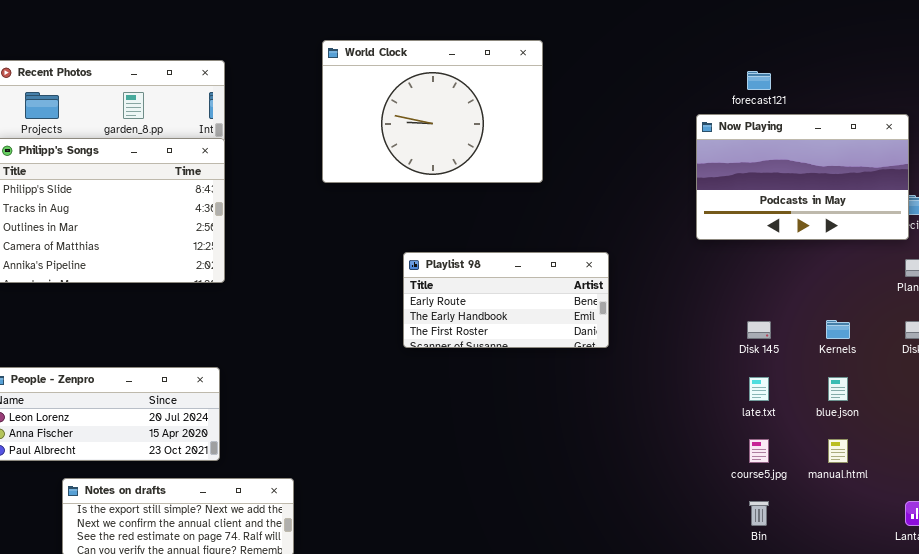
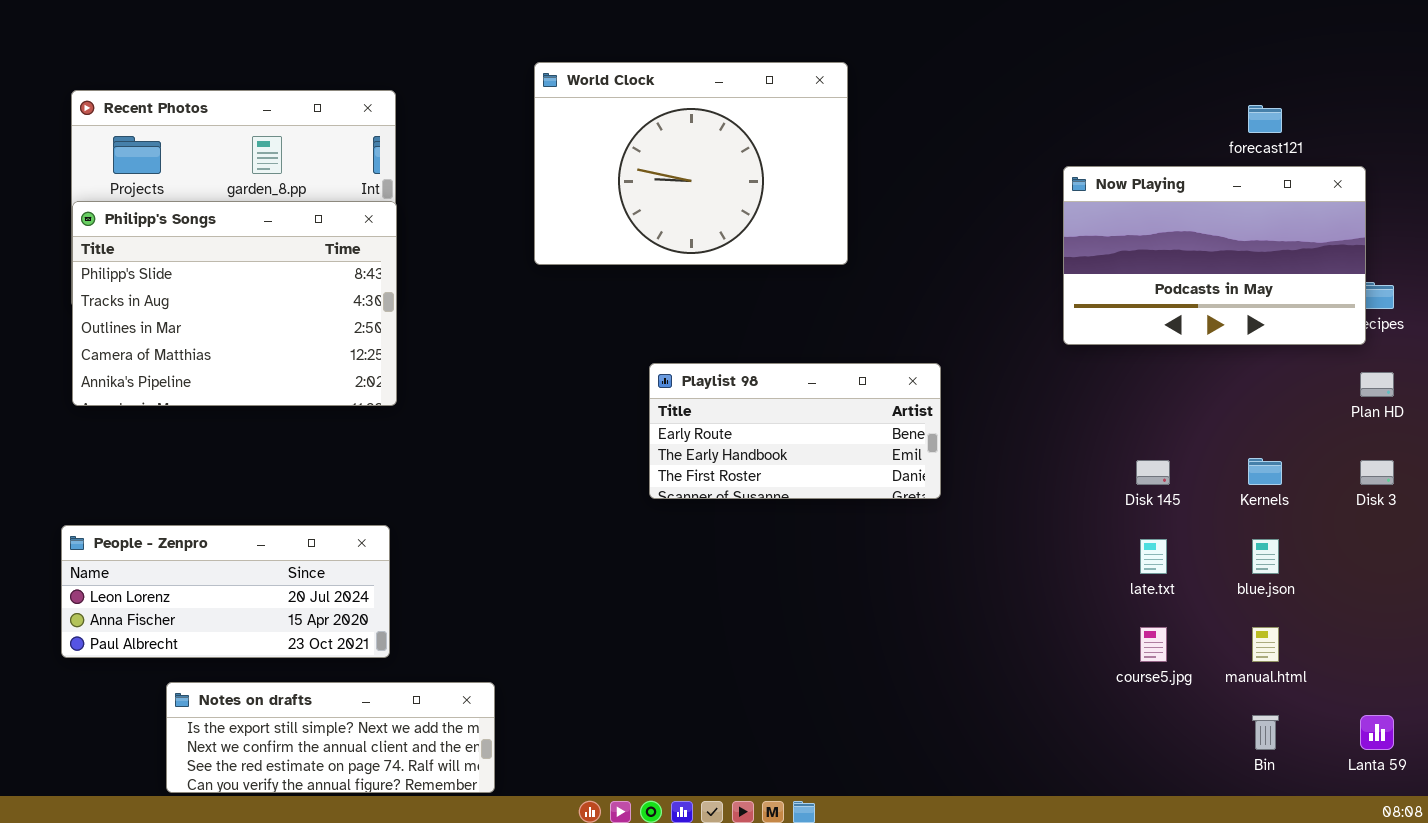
forecast121: [747,71,771,90] -> [1248,105,1282,133], moved
Bin: [749,501,769,526] -> [1252,715,1279,750], moved

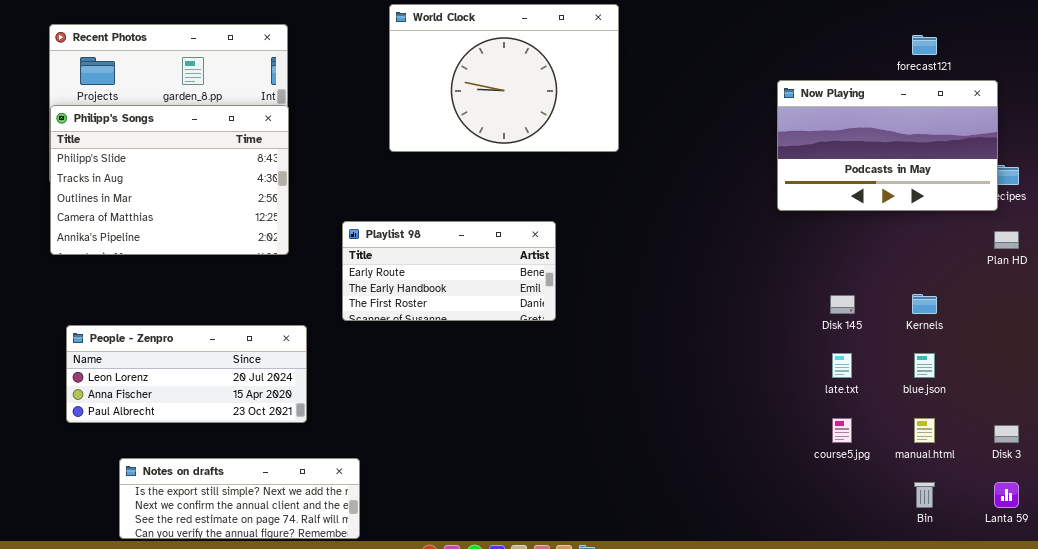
Playlist 98: [649,363,941,499] -> [342,221,556,321], moved
Disk 3: [1360,460,1394,485] -> [994,425,1019,443], moved
People - Zenpro: [61,525,390,658] -> [66,325,307,423], moved

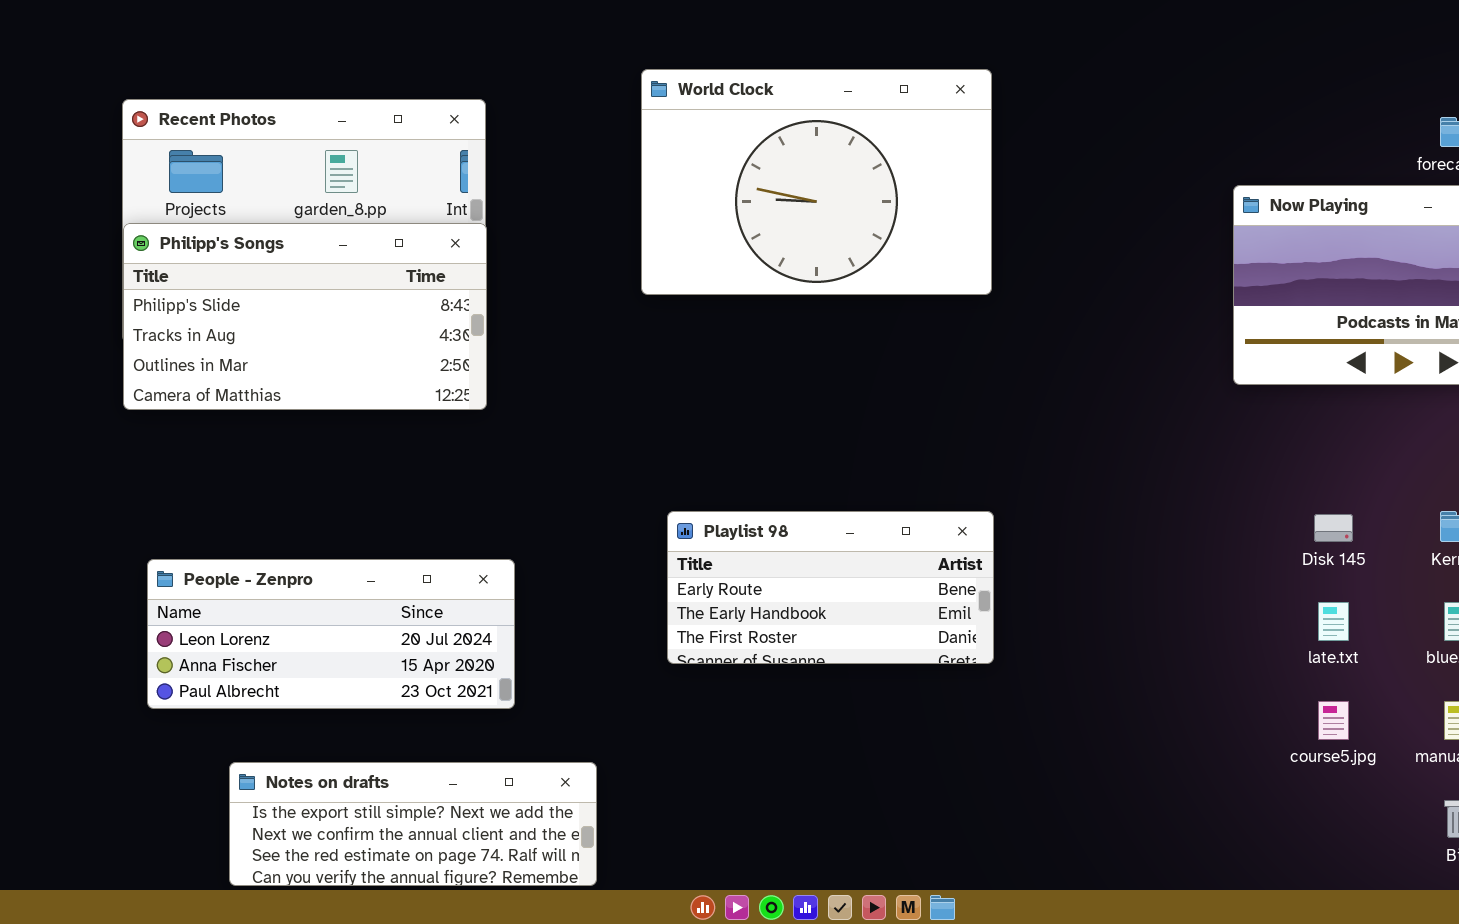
Philipp's Songs: [50,105,289,255] -> [123,223,487,410], resized
Playlist 98: [342,221,556,321] -> [667,511,994,664], moved

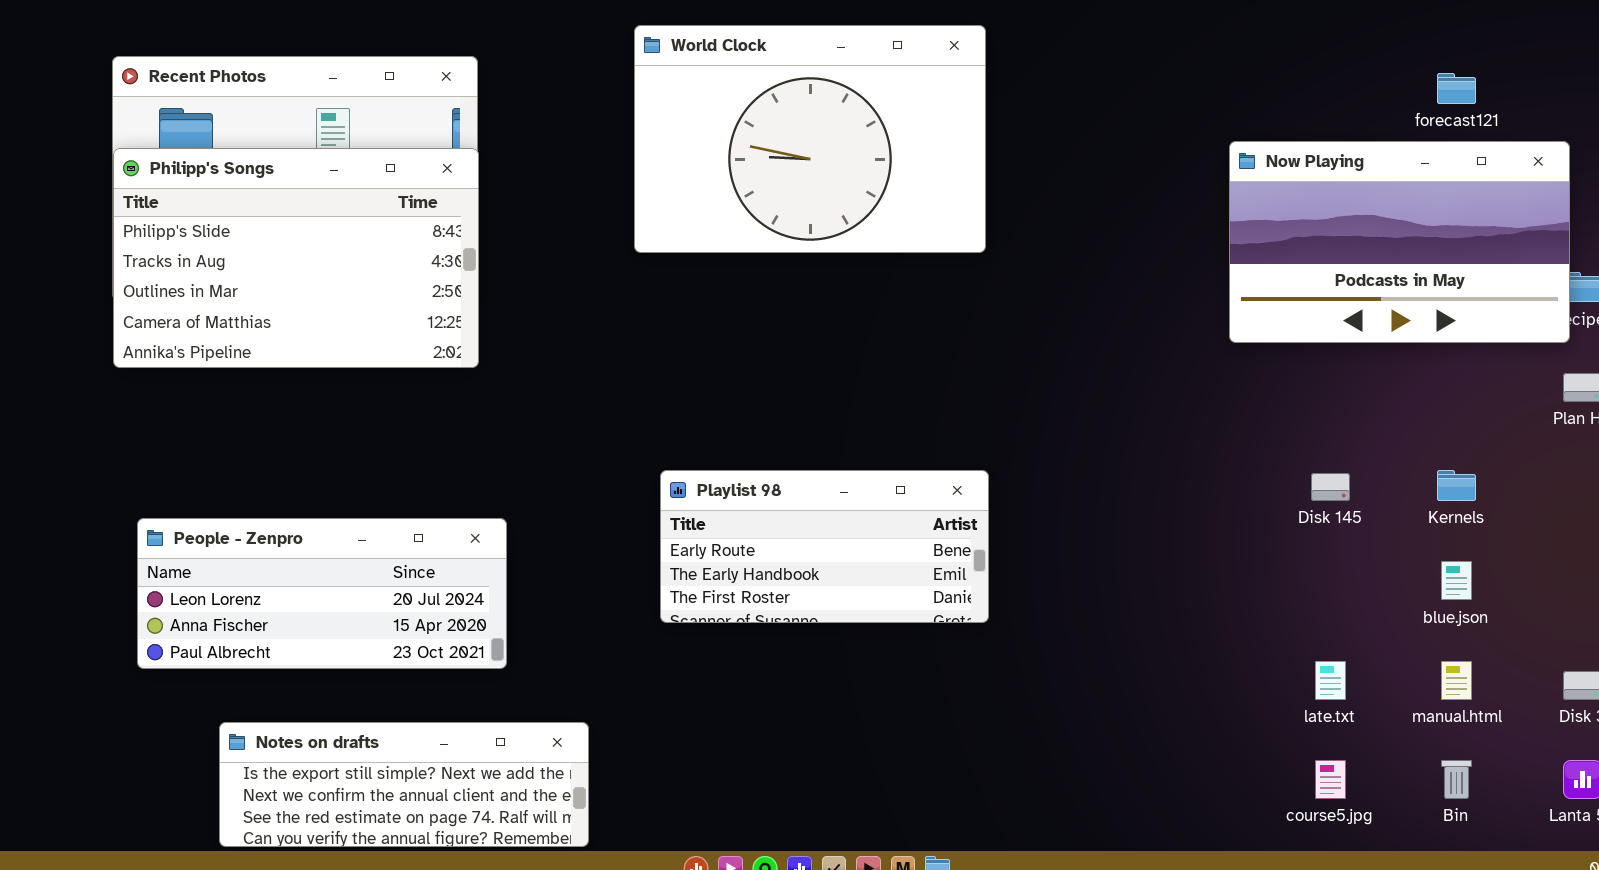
Philipp's Songs: [123,223,487,410] -> [113,148,479,368], resized
late.txt: [1318,602,1349,641] -> [1315,661,1346,700], moved
course5.jpg: [1318,701,1349,740] -> [1315,760,1346,799], moved

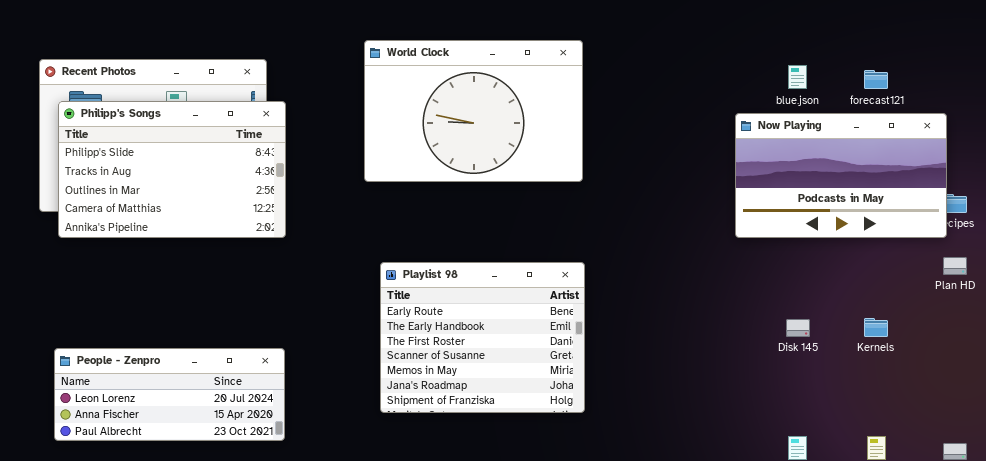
Philipp's Songs: [113,148,479,368] -> [58,101,286,238], moved
Playlist 98: [660,470,989,623] -> [380,262,585,413], resized
blue.json: [1441,561,1472,600] -> [788,65,807,89], moved

